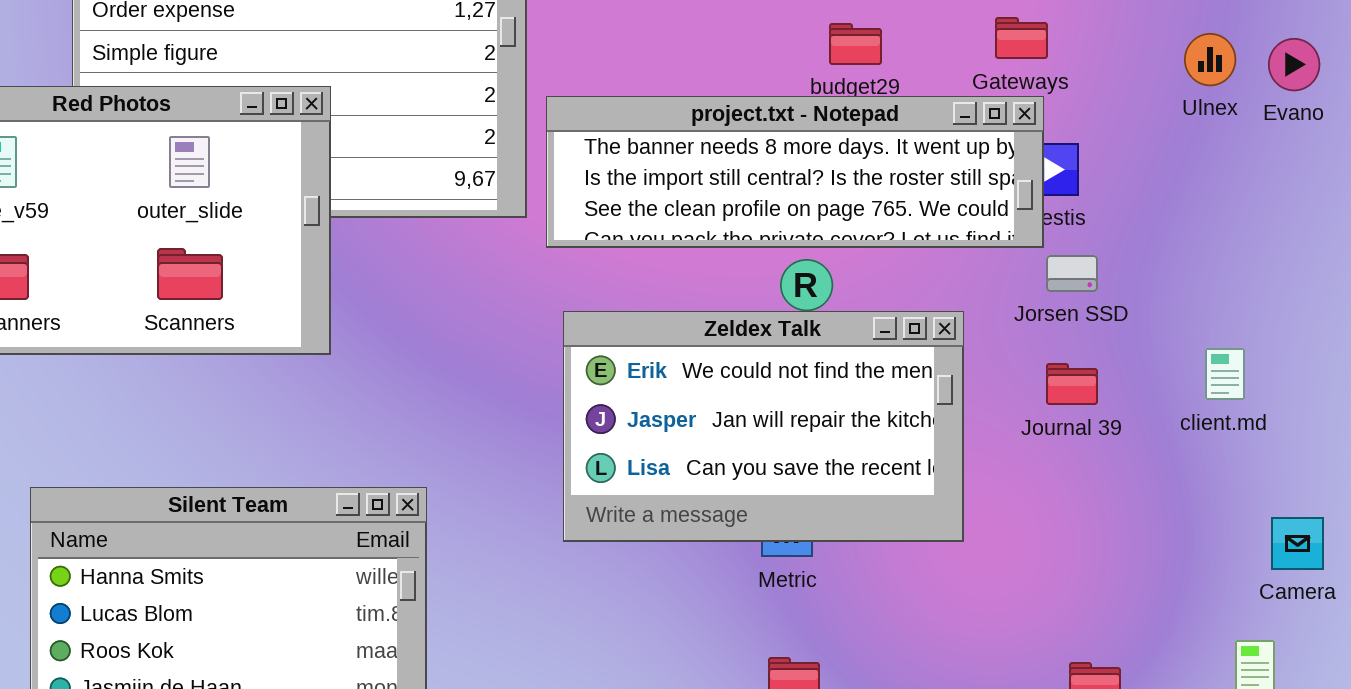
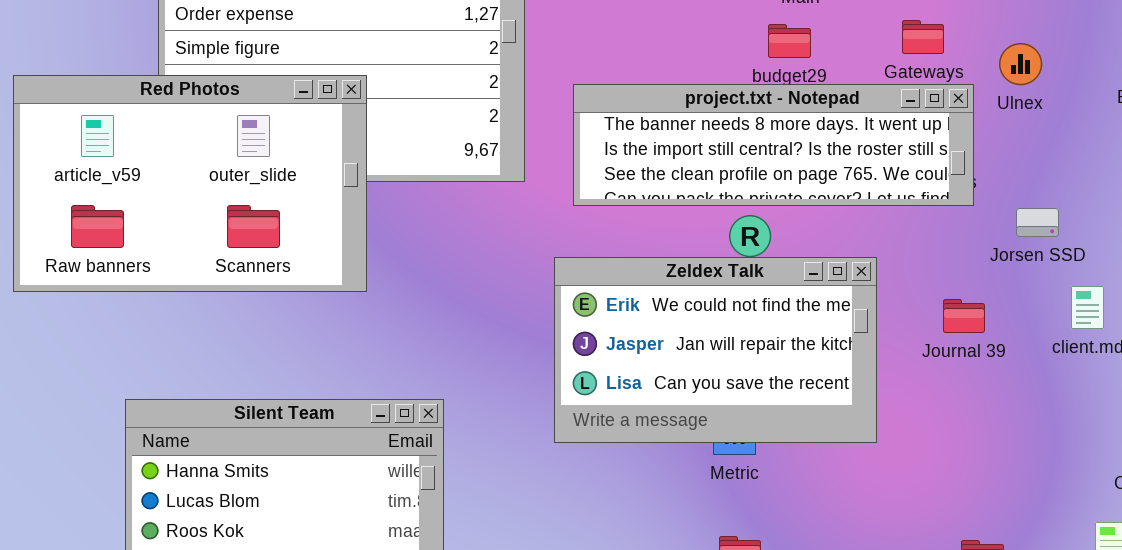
Ulnex: [1184,33,1236,86] -> [999,43,1042,85], moved
project.txt - Notepad: [546,96,1044,248] -> [573,84,974,206], moved
Jorsen SSD: [1046,255,1098,292] -> [1016,208,1059,237], moved

